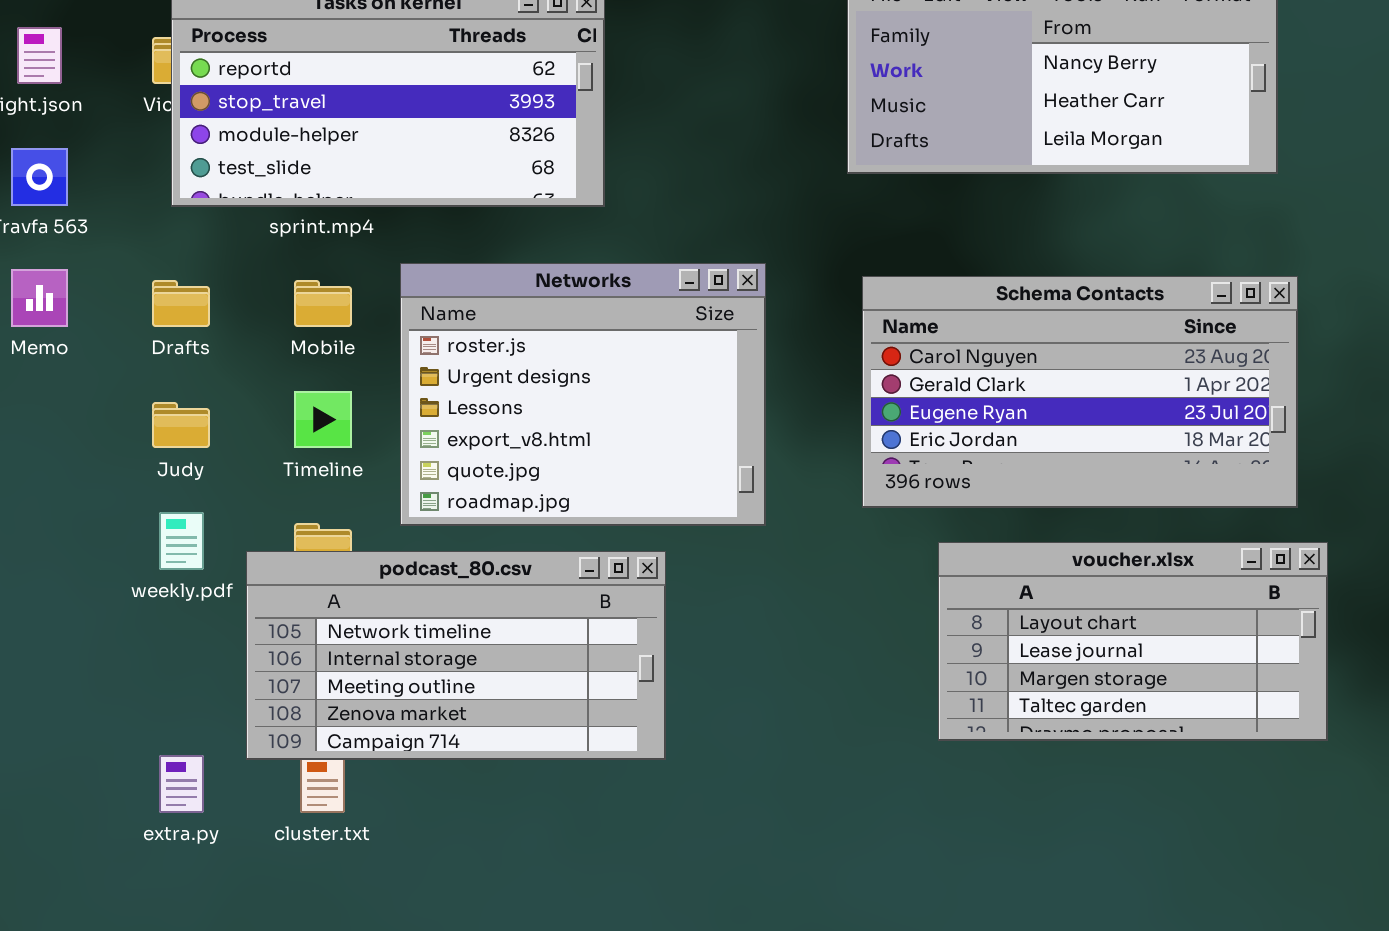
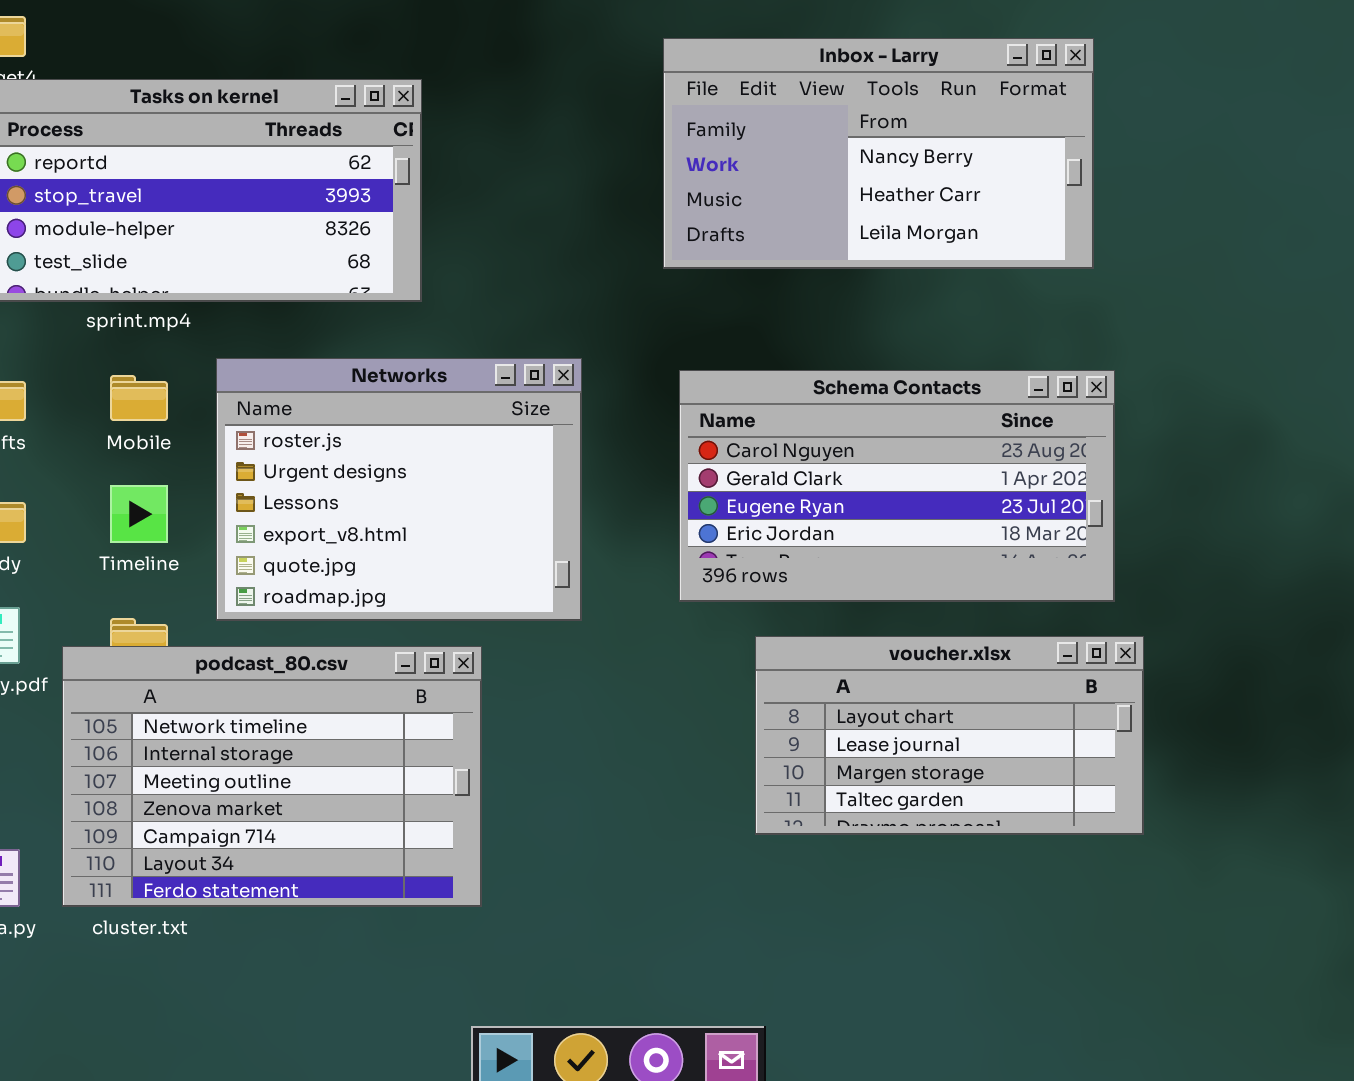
podcast_80.csv: [246,551,666,760] -> [62,646,482,907], resized

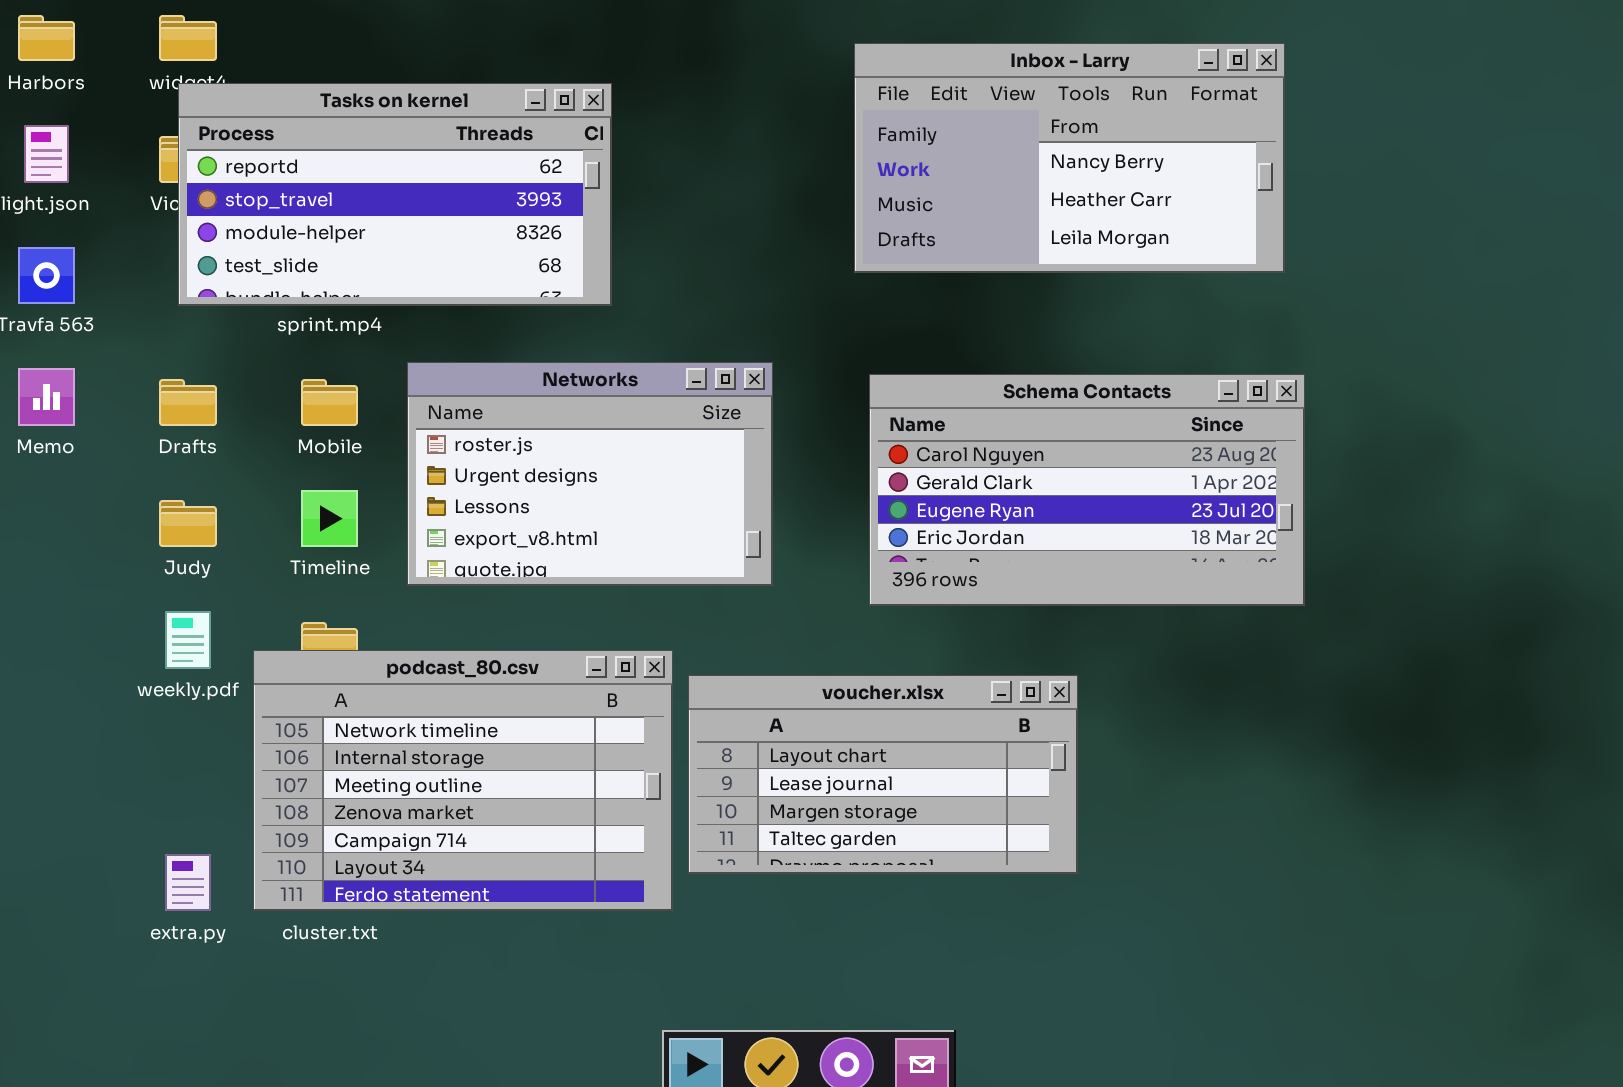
Networks: [216,358,582,621] -> [407,362,773,586], resized
voucher.xlsx: [755,636,1144,835] -> [688,675,1078,874], moved

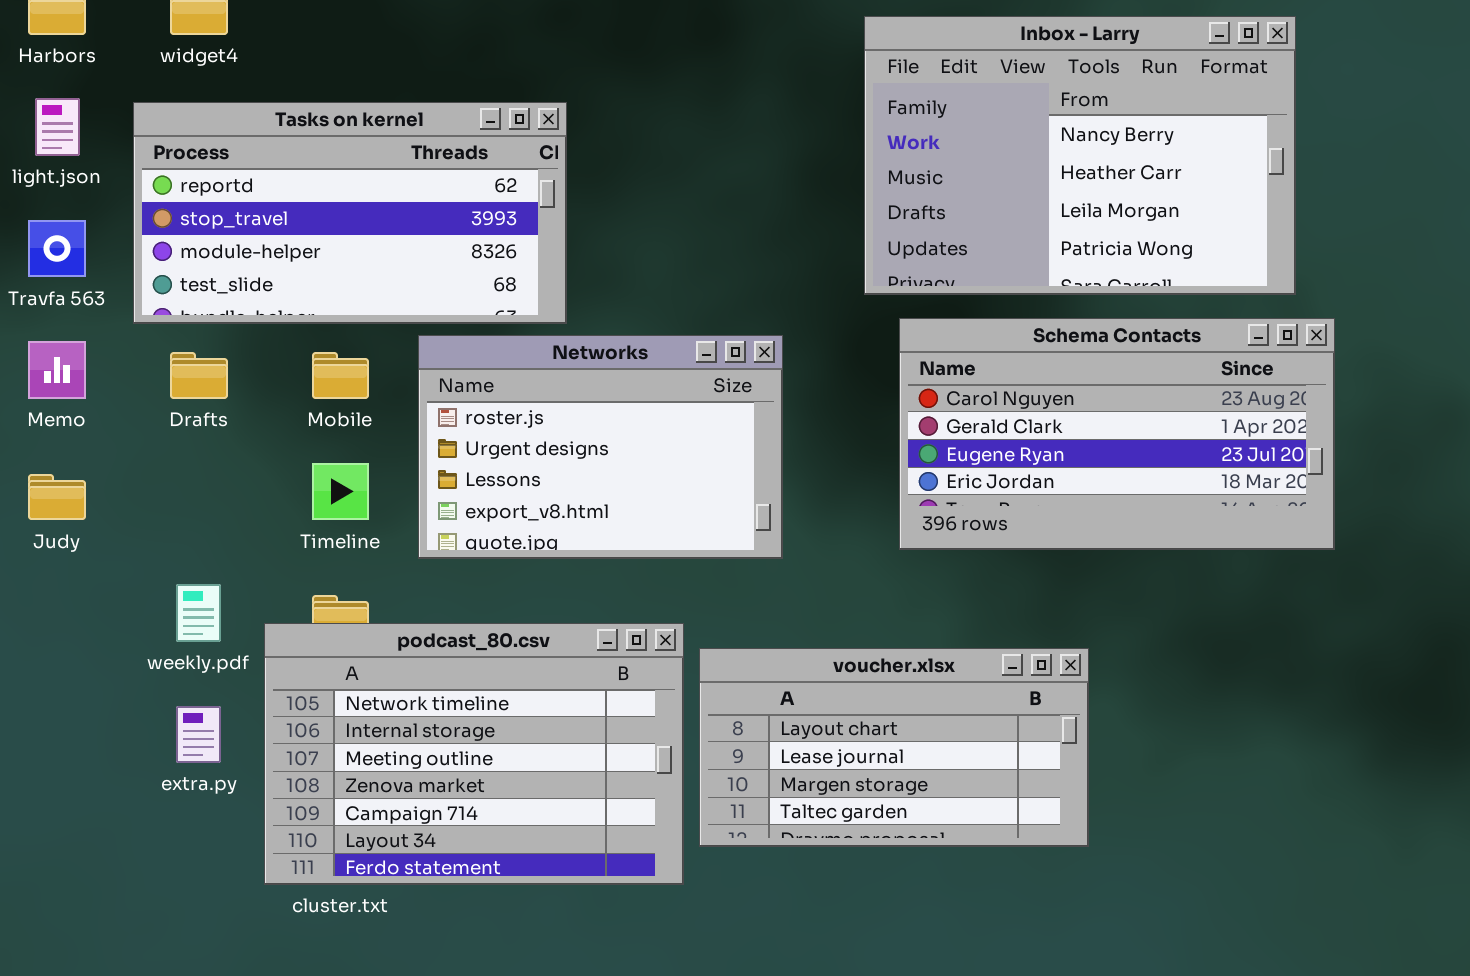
Inbox - Larry: [854,43,1285,273] -> [864,16,1296,295], resized
Tasks on kernel: [178,83,612,306] -> [133,102,567,324], moved
Schema Contacts: [869,374,1305,606] -> [899,318,1335,550], moved
Judy: [159,500,217,547] -> [28,474,86,520], moved
extra.py: [165,854,211,911] -> [176,706,221,763], moved

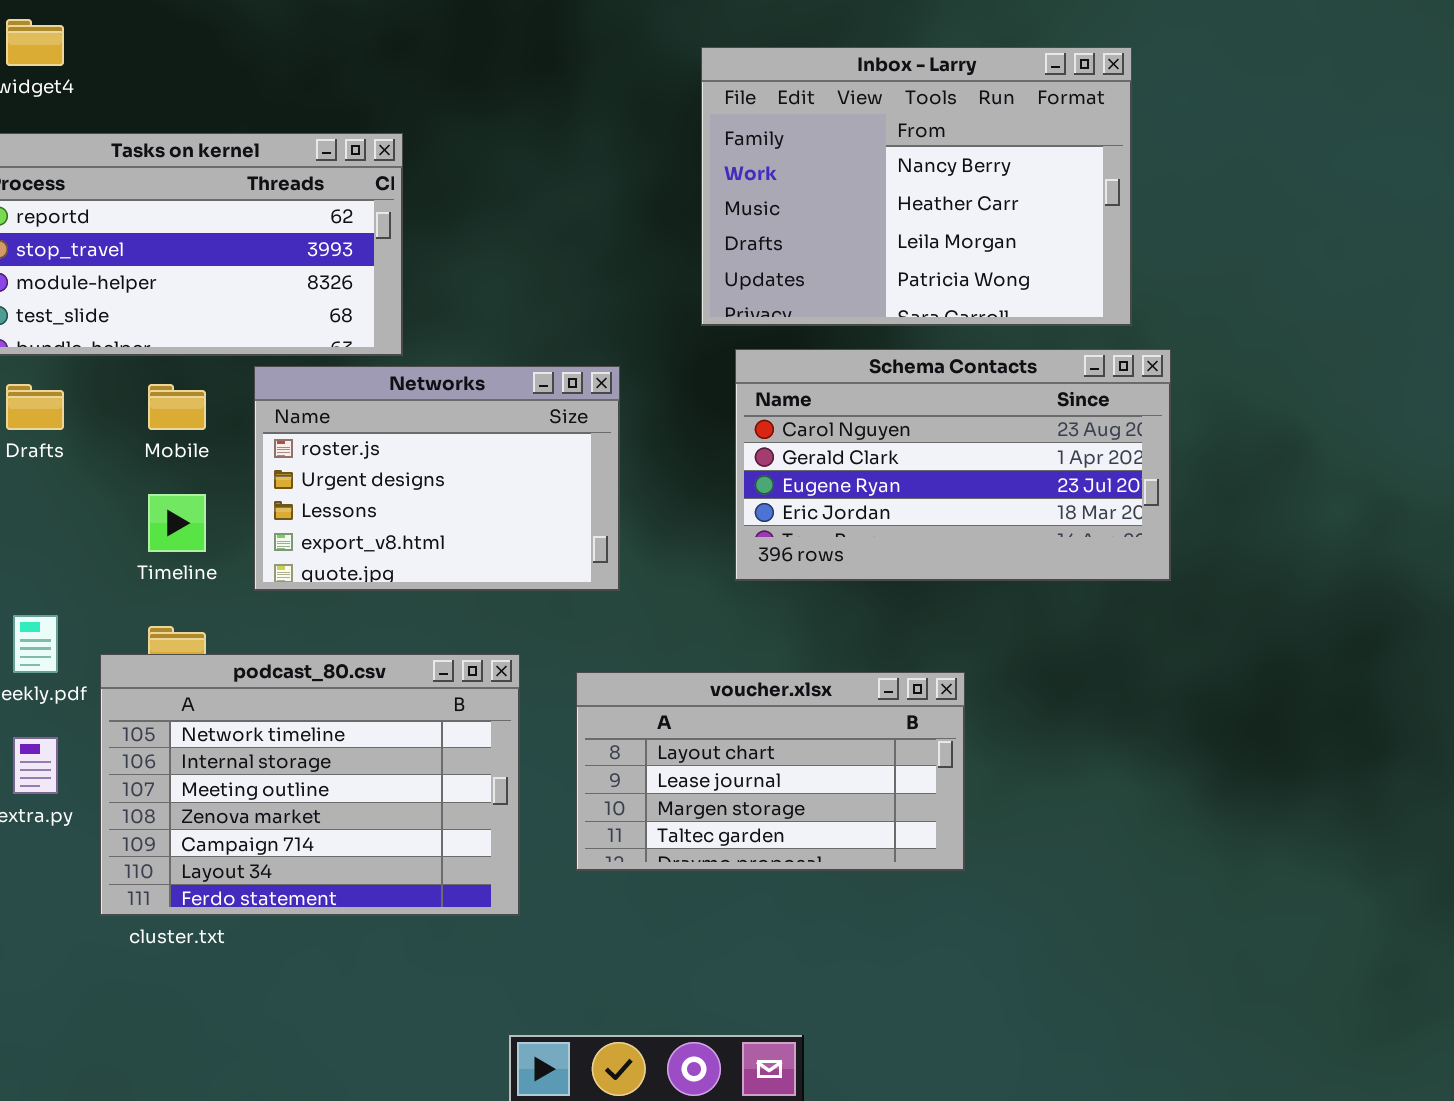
voucher.xlsx: [699,648,1089,847] -> [576,672,965,871], moved

